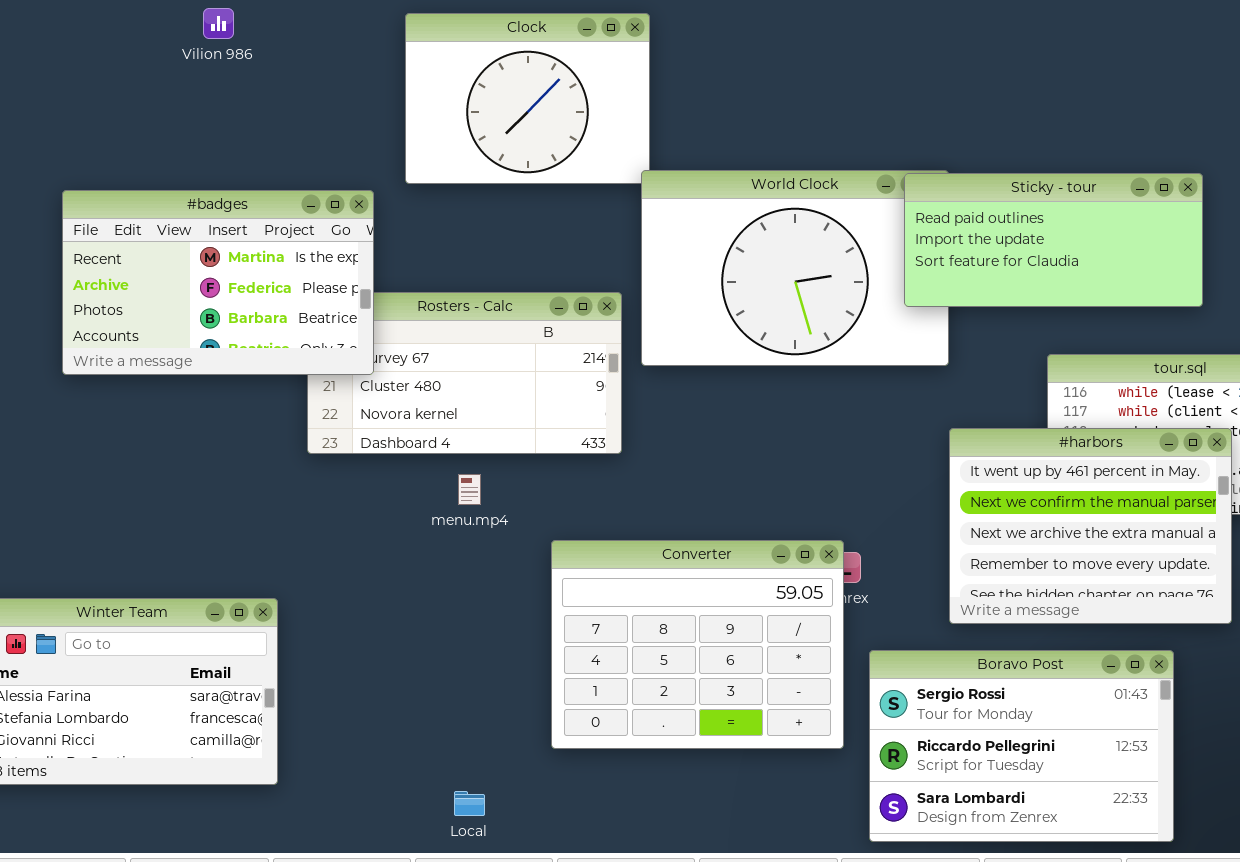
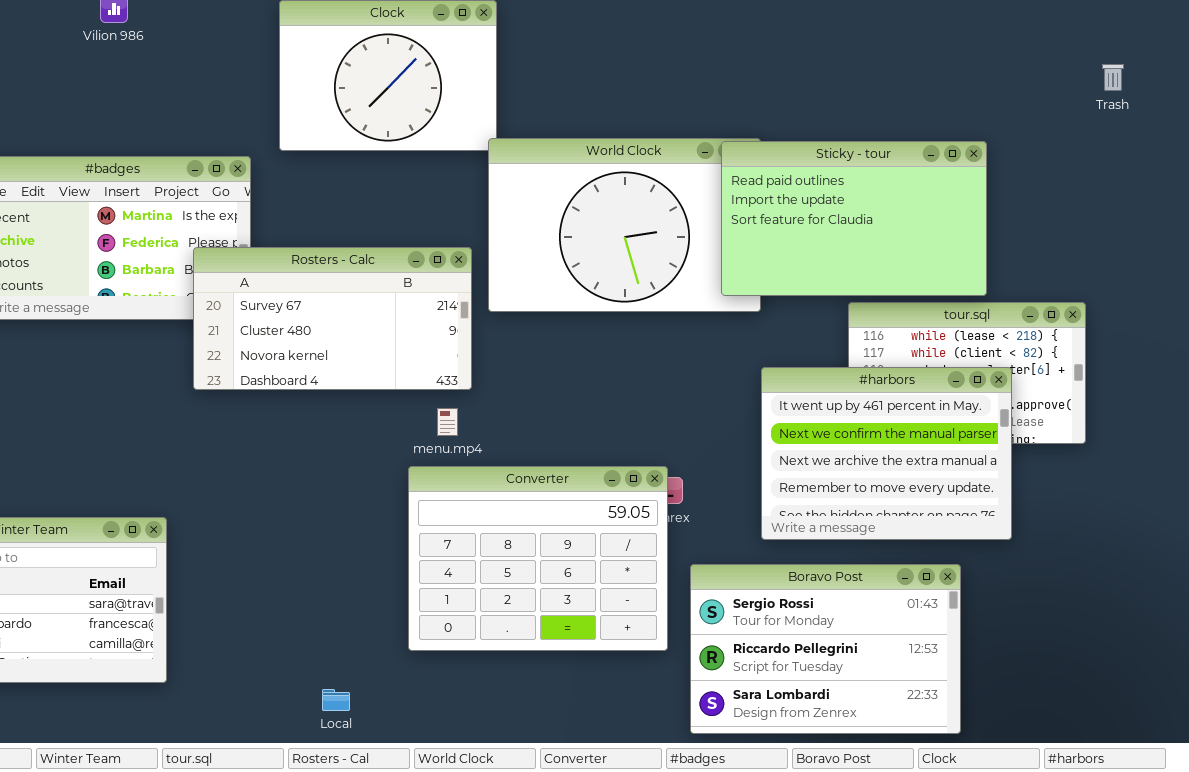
Sticky - tour: [904,173,1203,307] -> [721,141,987,296], resized
Rosters - Calc: [307,292,622,454] -> [193,247,472,390], raised
menu.mp4: [458,474,481,505] -> [437,408,458,436], moved

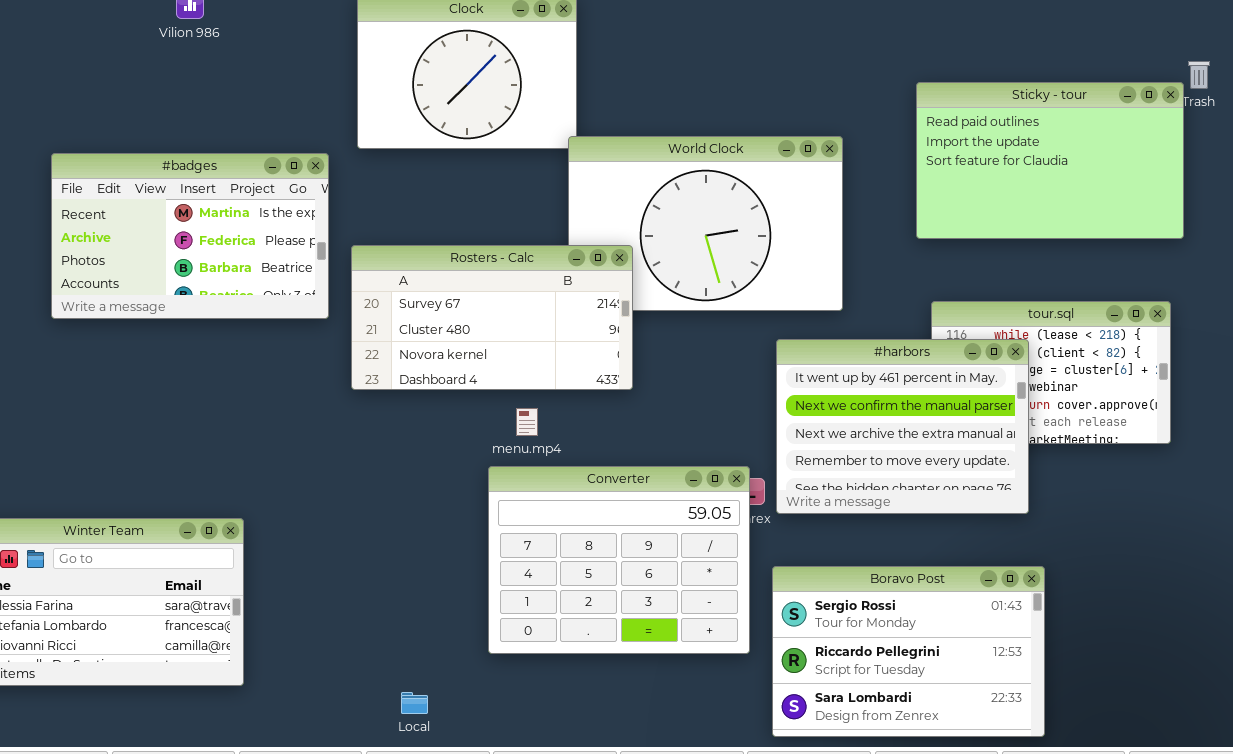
Sticky - tour: [721,141,987,296] -> [916,82,1184,239], moved
Rosters - Calc: [193,247,472,390] -> [351,245,633,390], moved
#harbors: [761,367,1012,540] -> [776,339,1029,514], moved

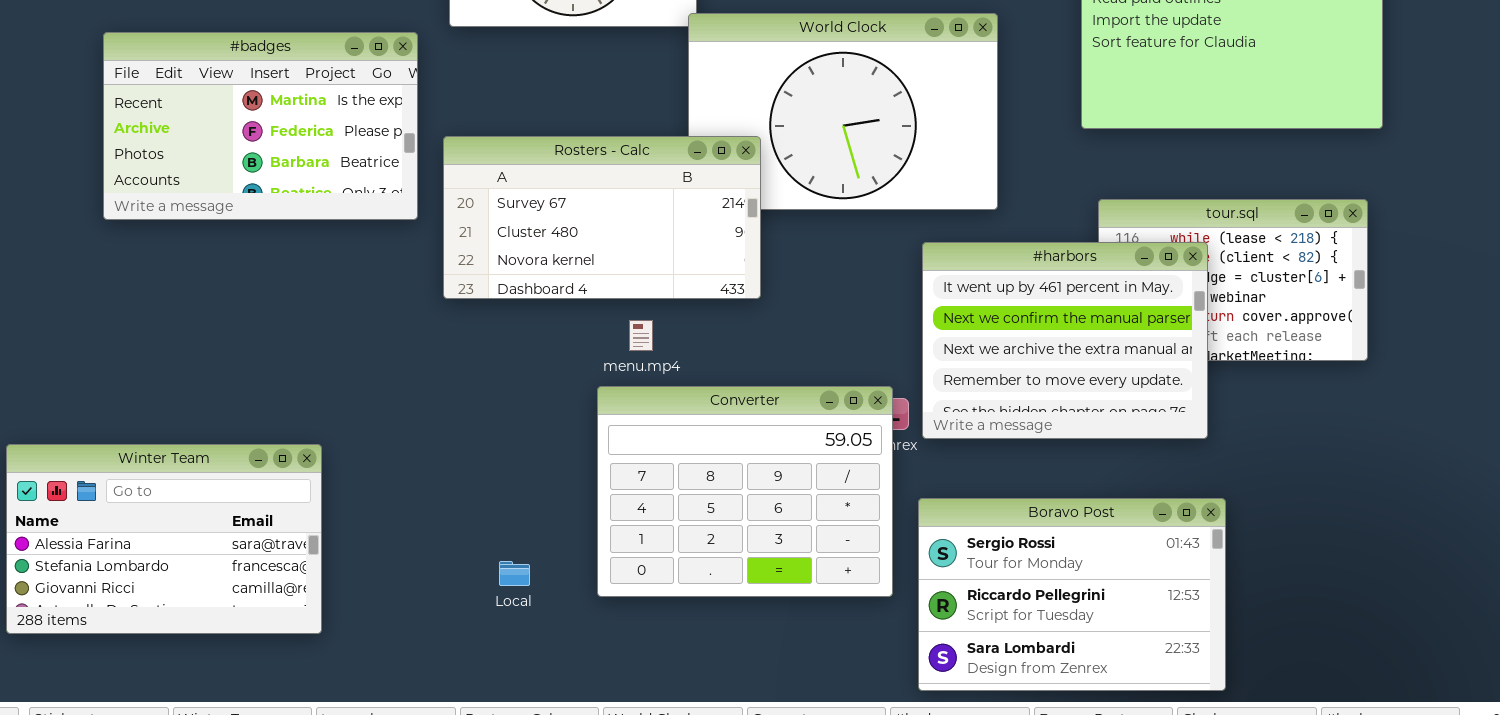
Local: [401,692,428,714] -> [499,561,530,586], moved

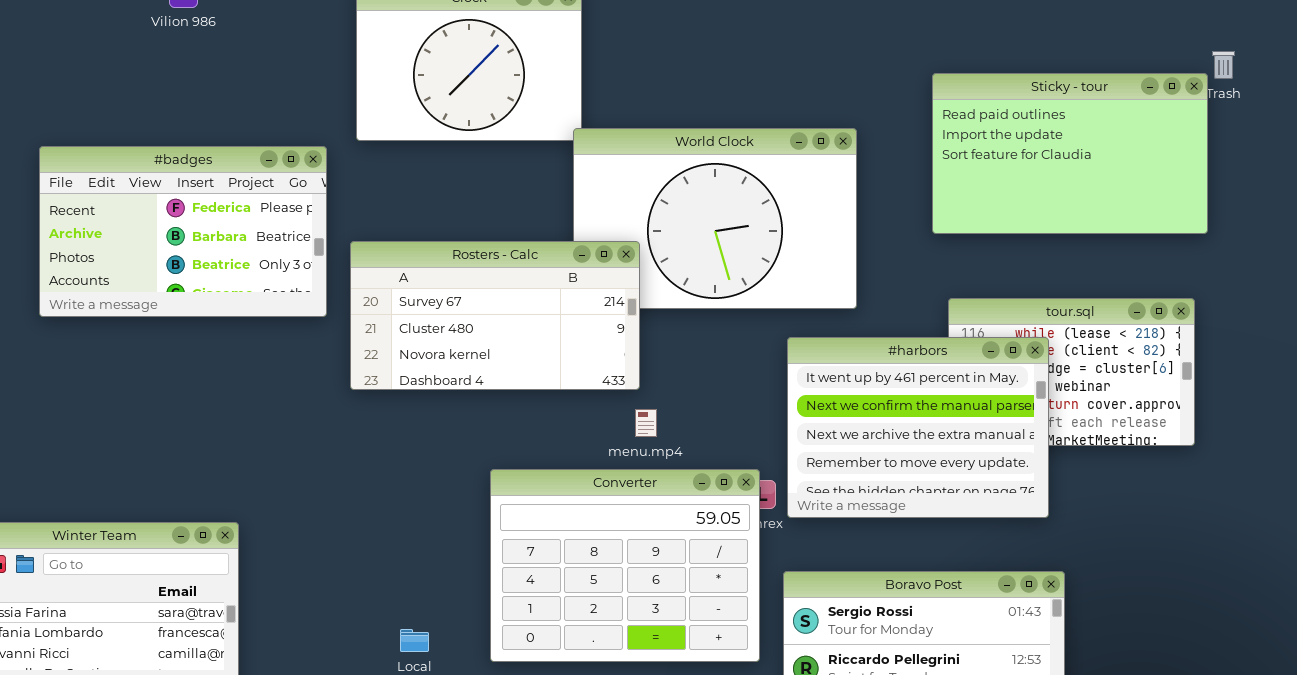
#badges: [103,32,418,220] -> [39,146,327,317], scrolled down 1 row
menu.mp4: [629,320,653,351] -> [635,409,657,437], moved

